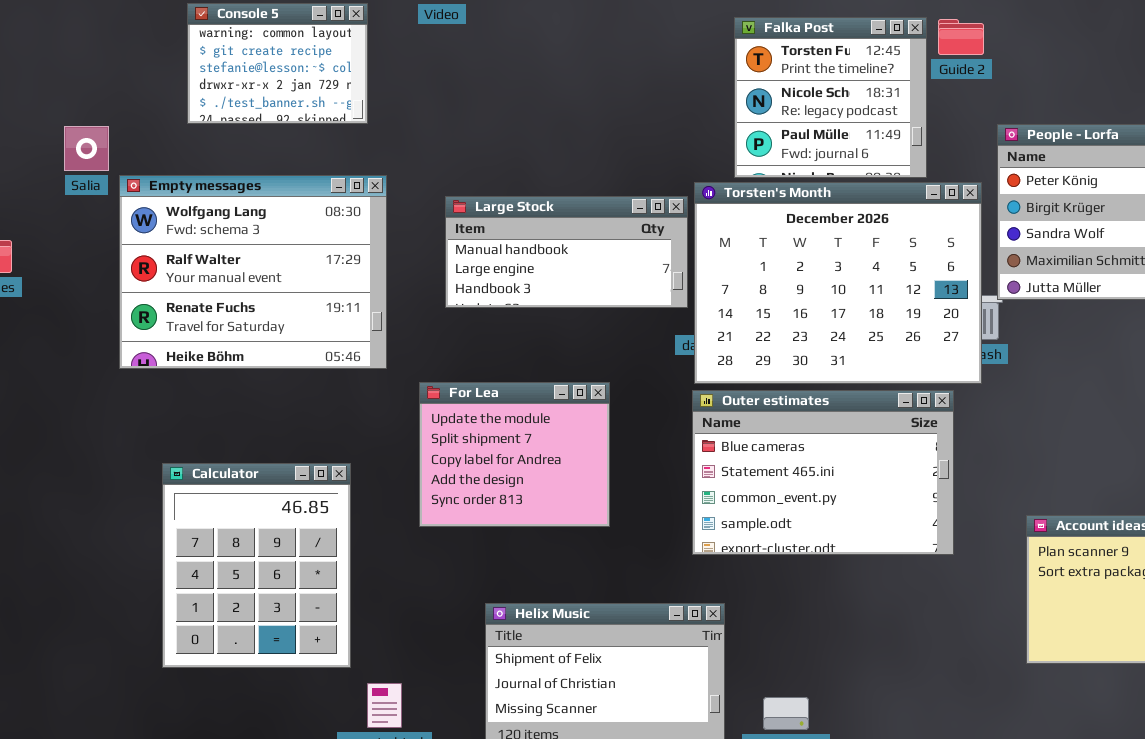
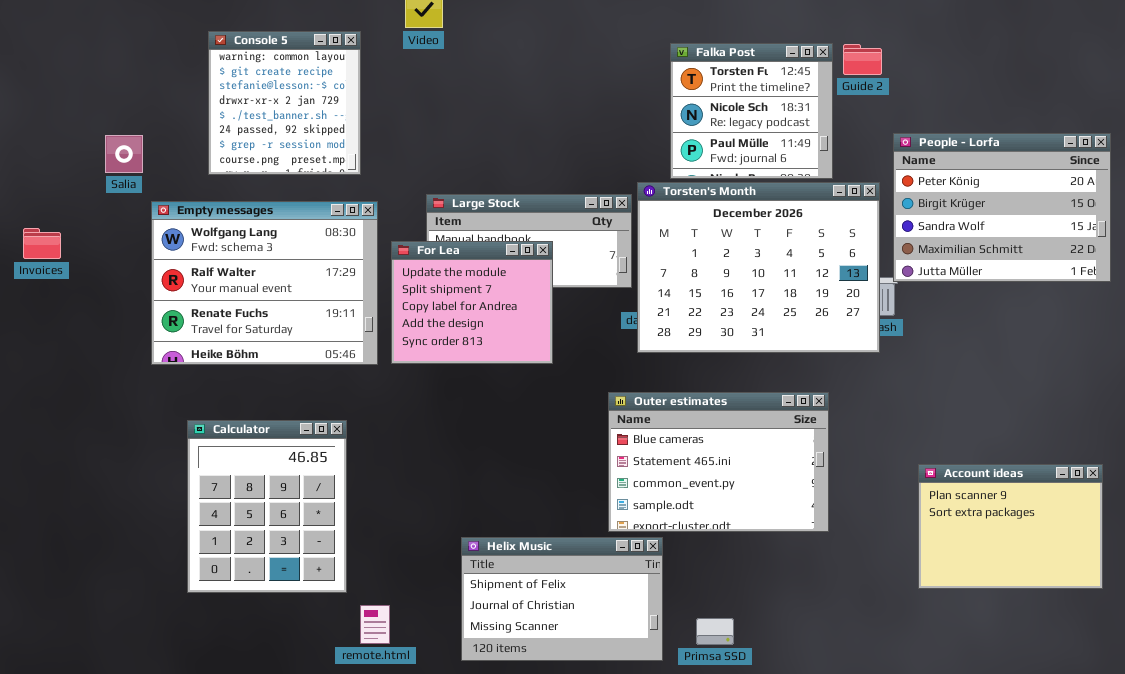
Console 5: [187,3,368,124] -> [208,31,361,175], resized
Empty messages: [119,175,387,369] -> [151,201,378,365], moved
For Lea: [419,382,610,527] -> [391,241,553,364], moved
Outer estimates: [692,390,954,555] -> [608,392,829,532], moved

